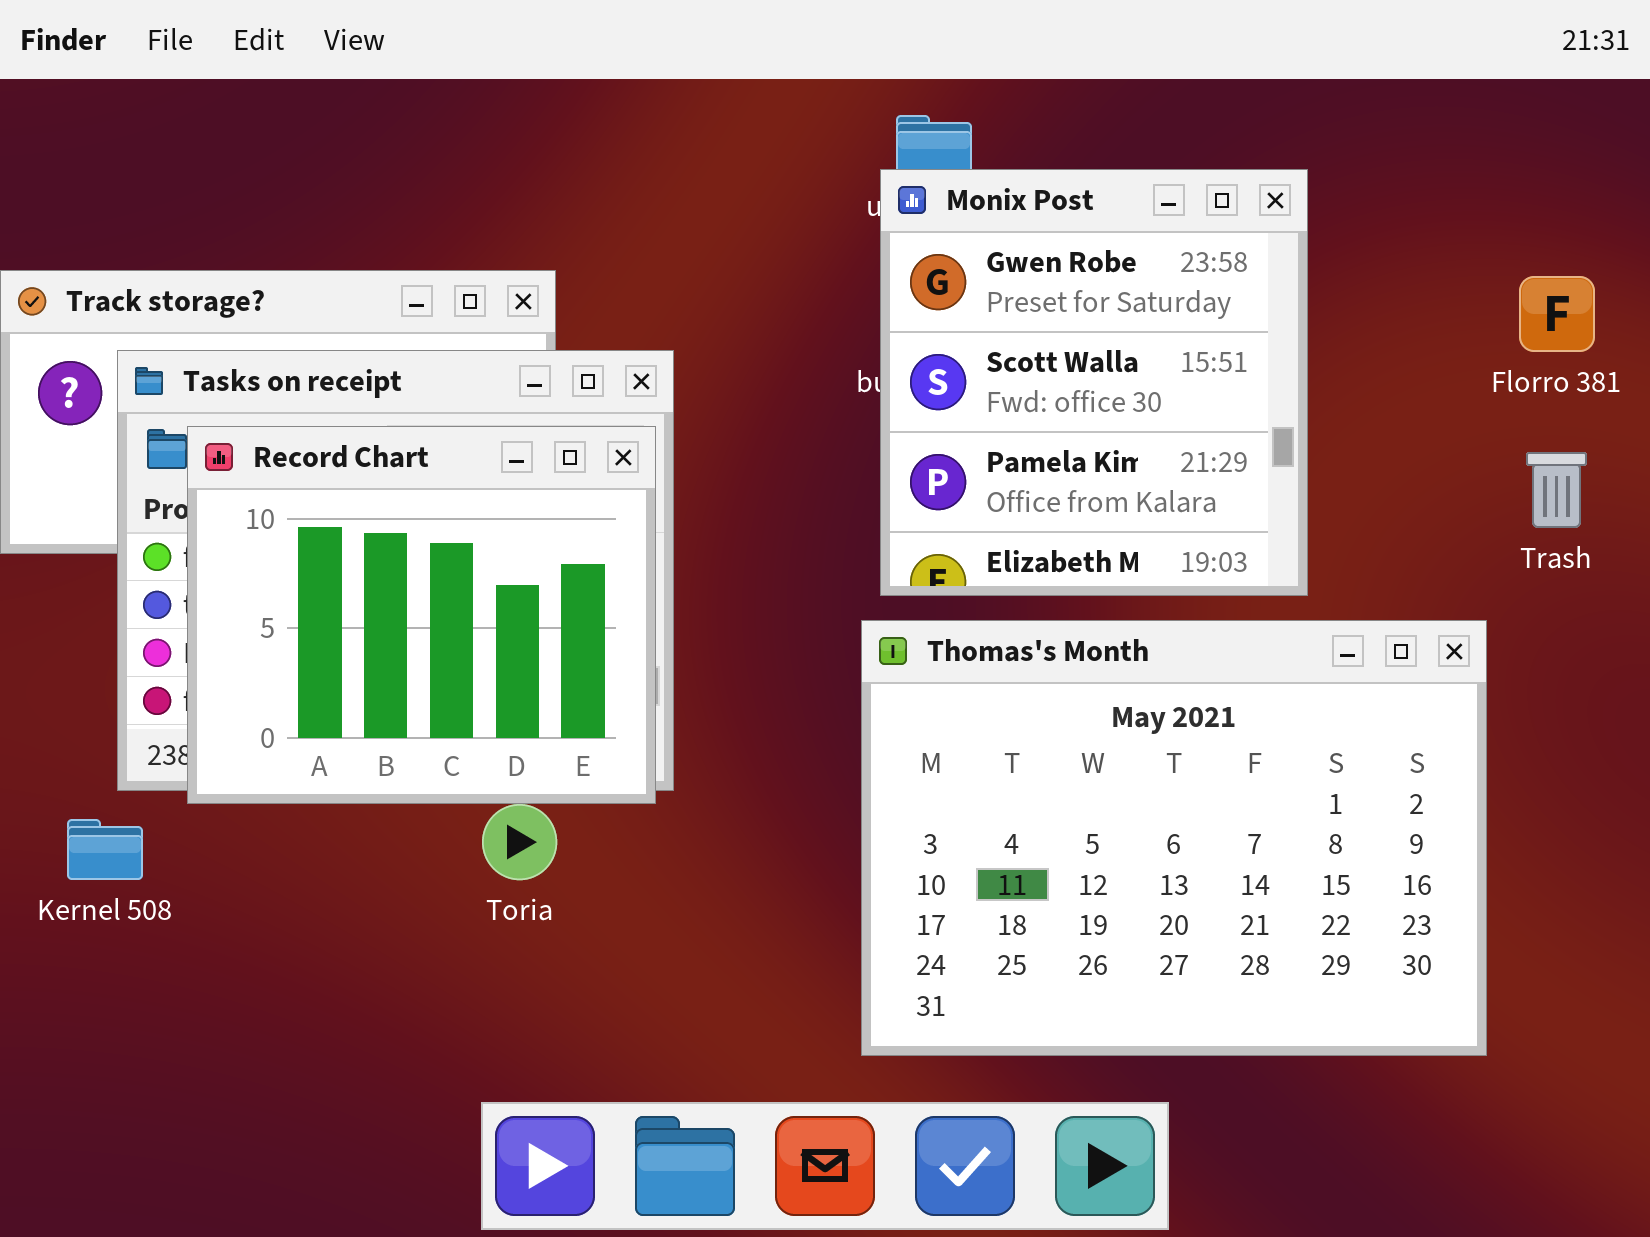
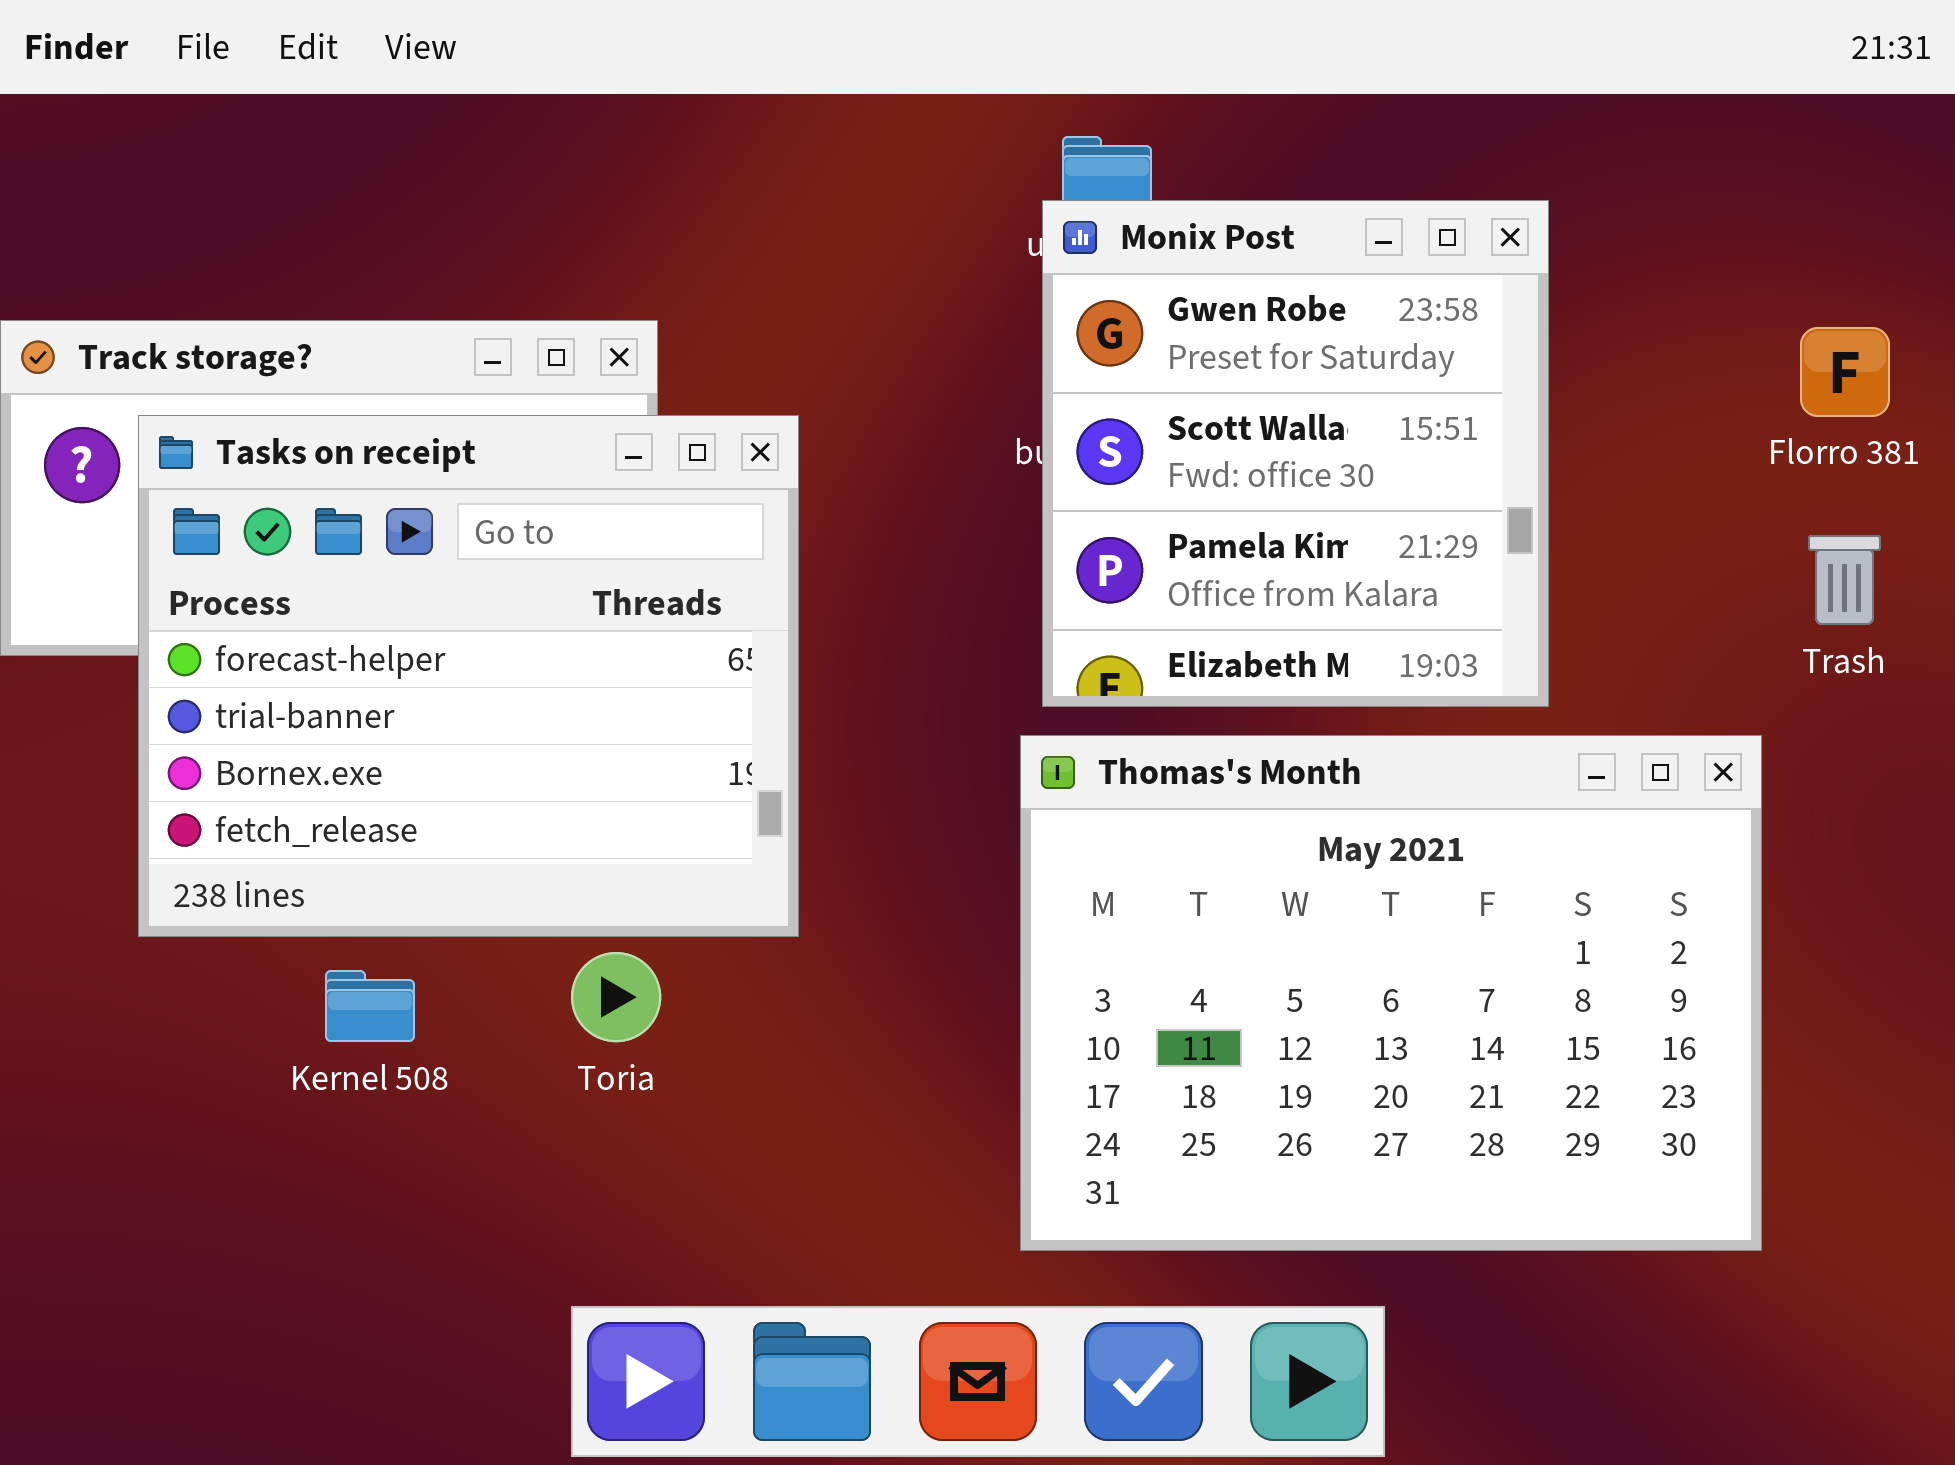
Record Chart: [187,426,656,804] -> none, closed
Kernel 508: [67,819,143,880] -> [325,970,415,1042], moved

